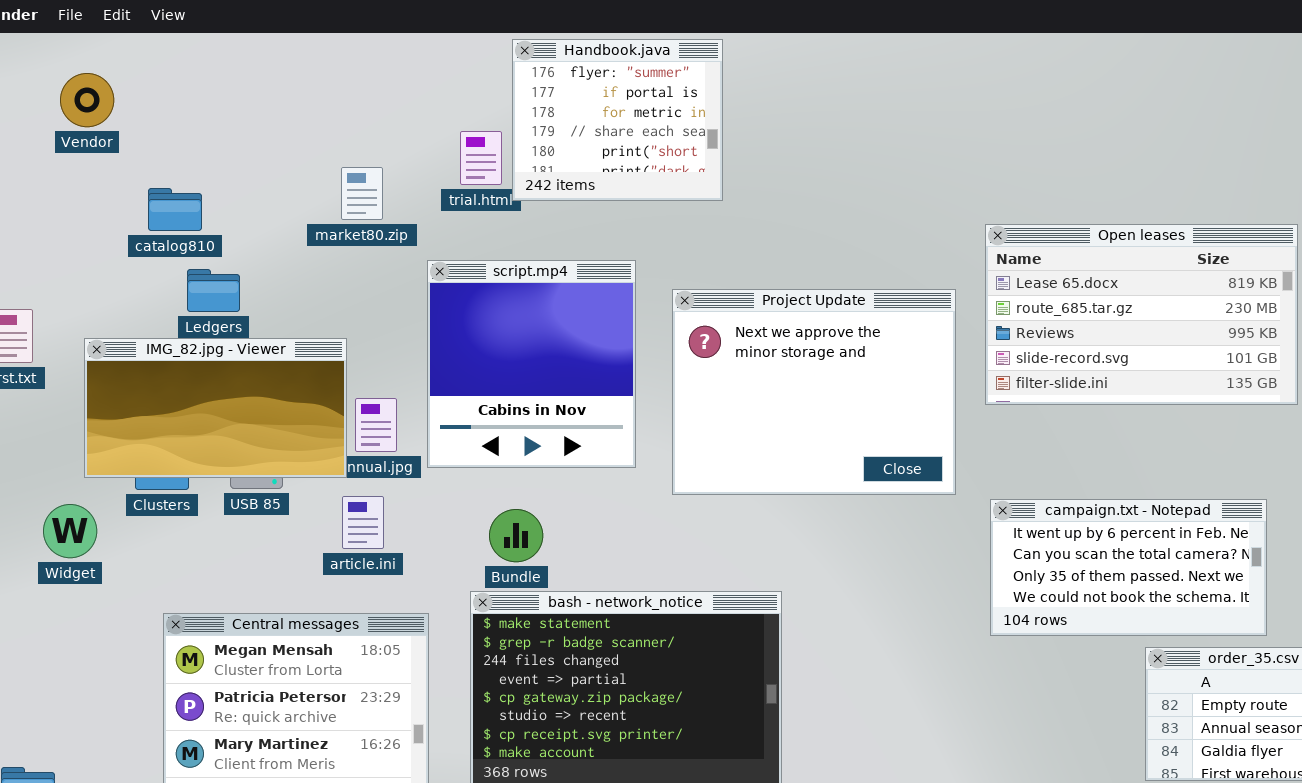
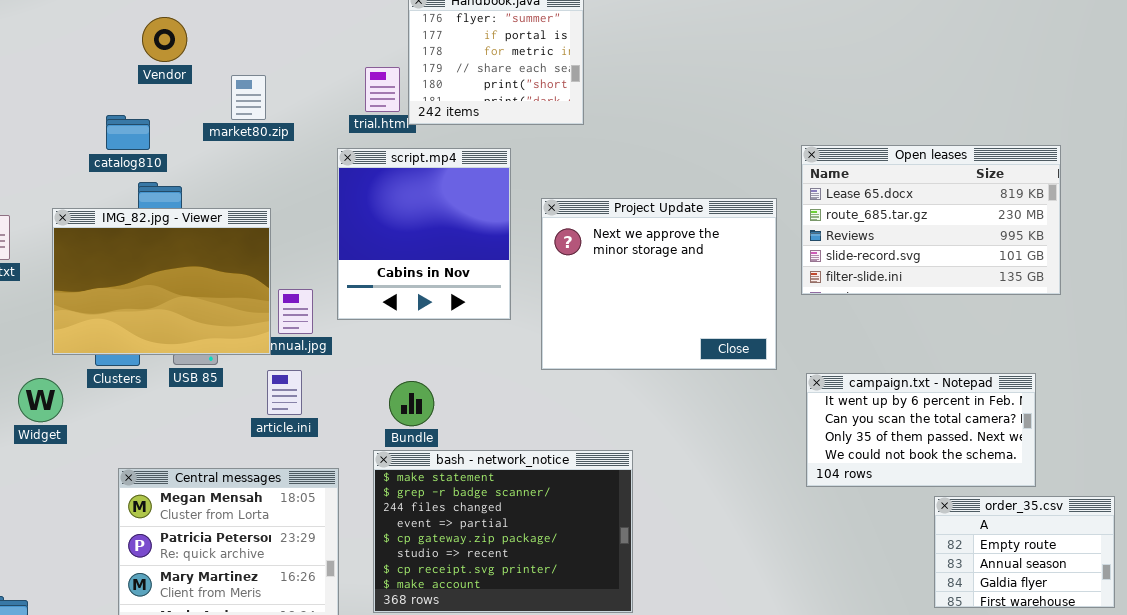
Vendor: [60,73,114,127] -> [142,17,187,62], moved
market80.zip: [341,167,383,220] -> [231,75,266,120], moved
script.mp4: [427,260,636,468] -> [337,148,511,320], moved
IMG_82.jpg - Viewer: [84,338,347,478] -> [52,208,271,355], resized

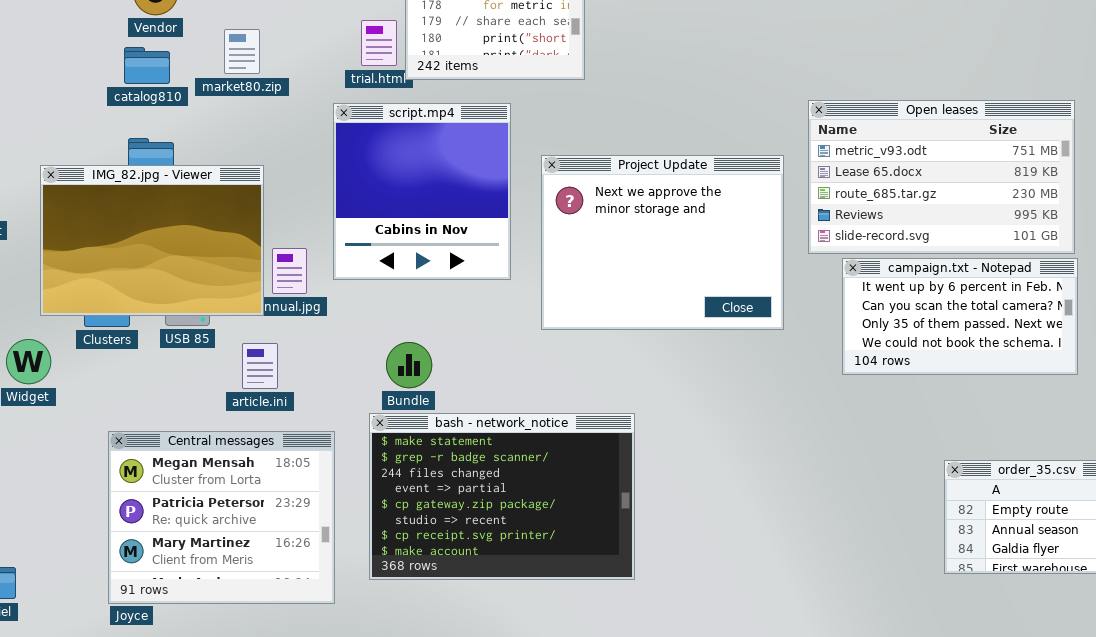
catalog810: [106,115,150,150] -> [124,47,170,84], moved
Open leases: [801,145,1061,295] -> [808,100,1075,254], scrolled up 1 row
article.ini: [267,370,302,415] -> [242,343,278,389], moved
campaign.txt - Notepad: [806,373,1036,487] -> [842,258,1078,375], moved

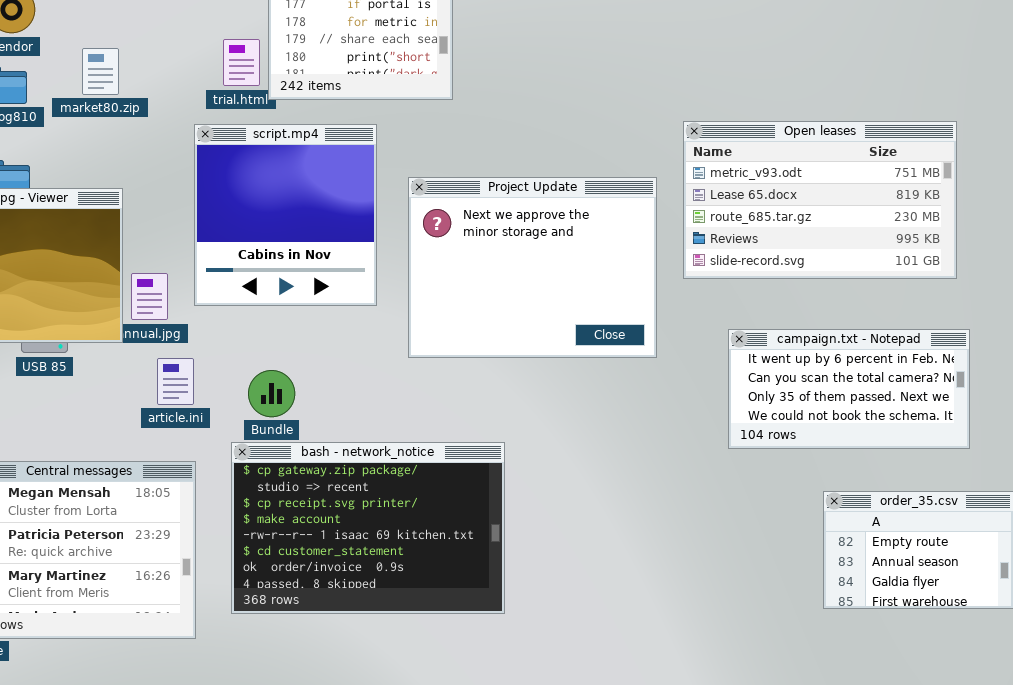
campaign.txt - Notepad: [842,258,1078,375] -> [728,329,970,449], moved
article.ini: [242,343,278,389] -> [157,358,194,405], moved
bash - network_notice: [369,413,635,580] -> [231,442,505,614], scrolled down 4 rows

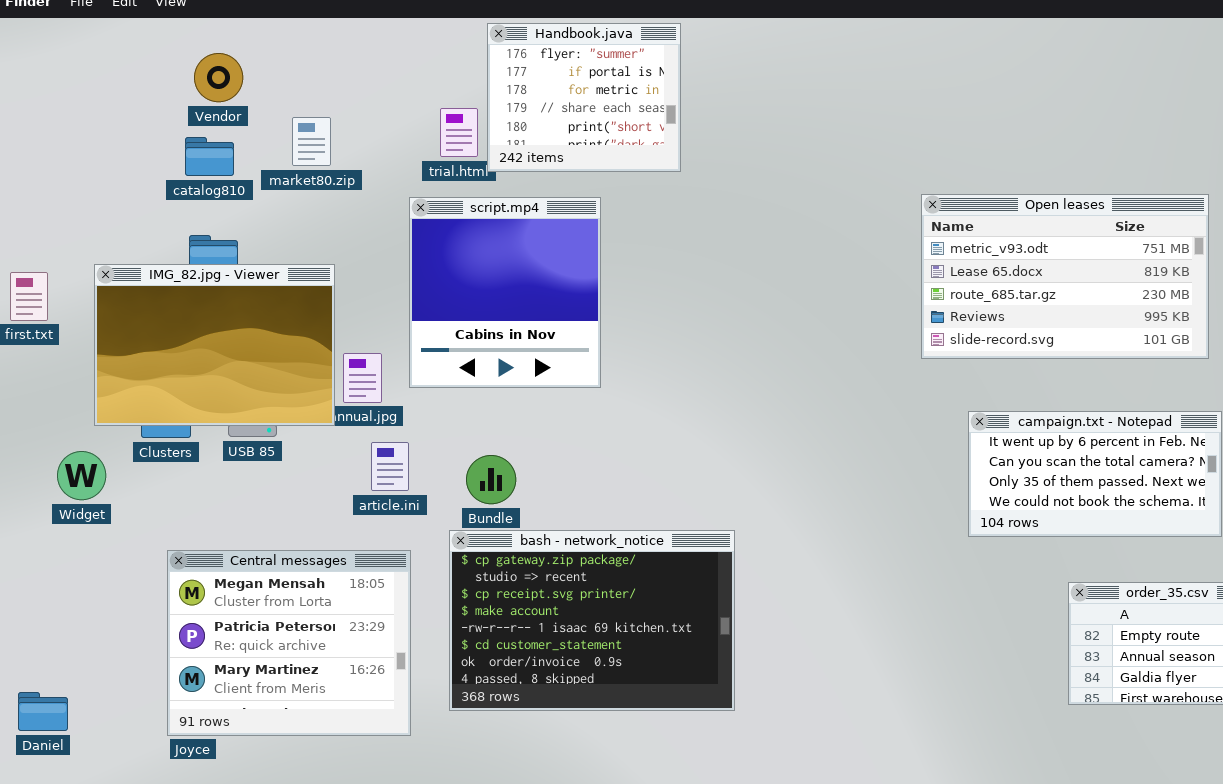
Project Update: [408,177,657,358] -> none, closed

